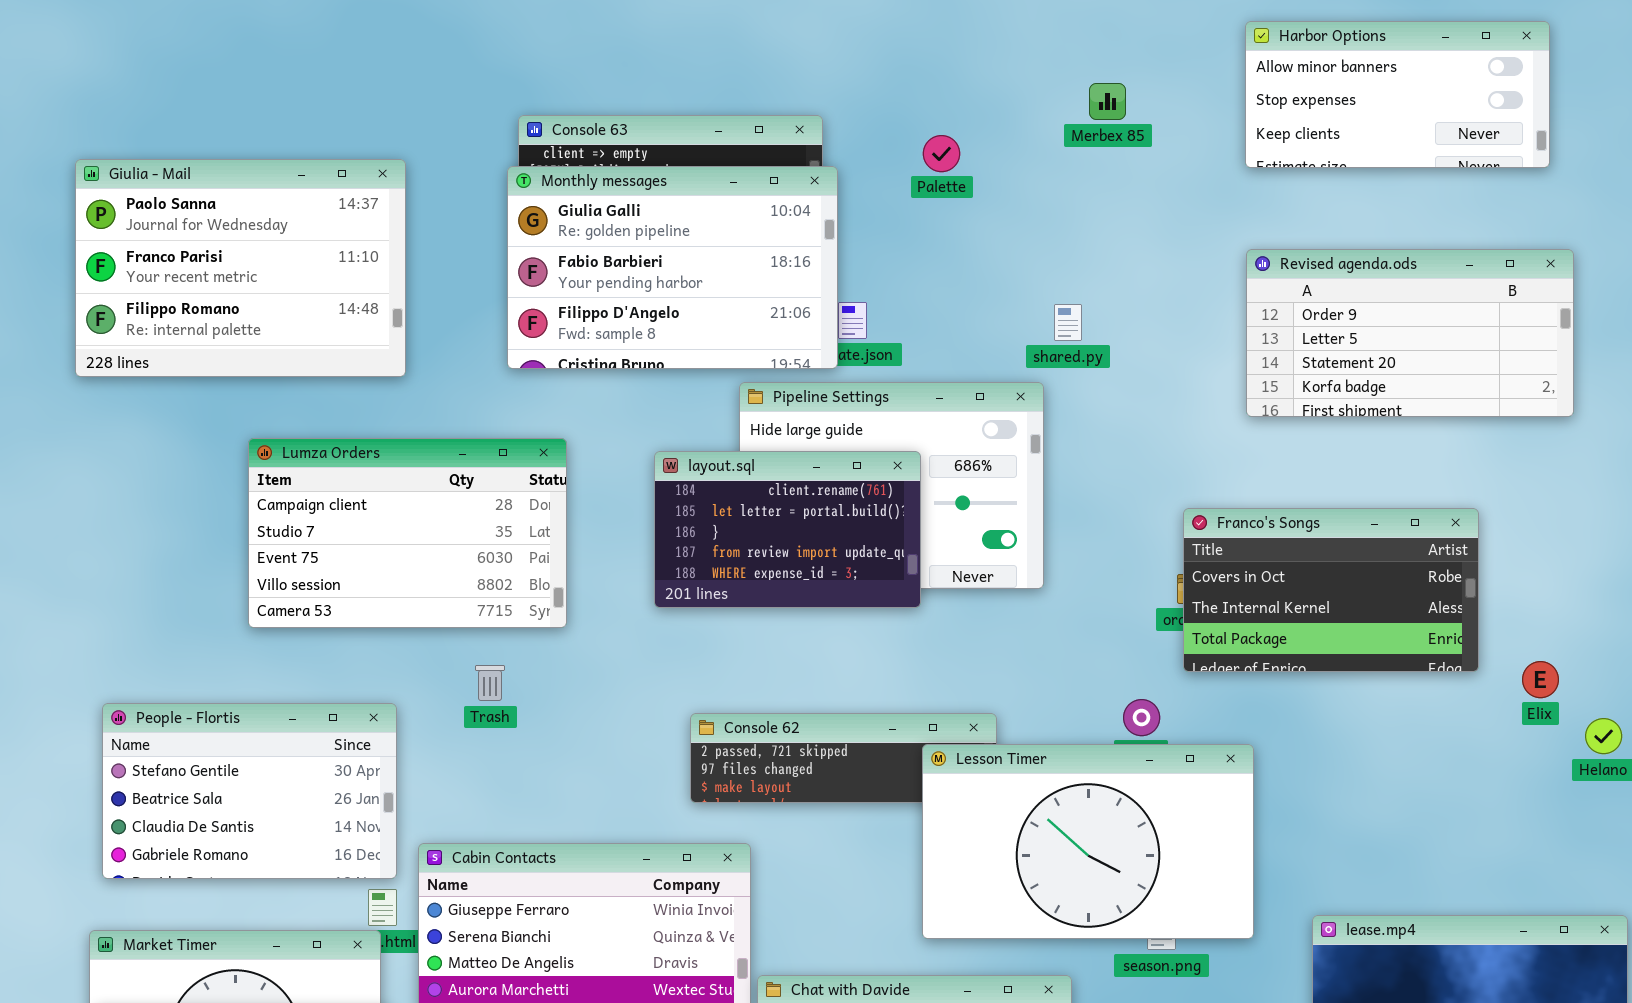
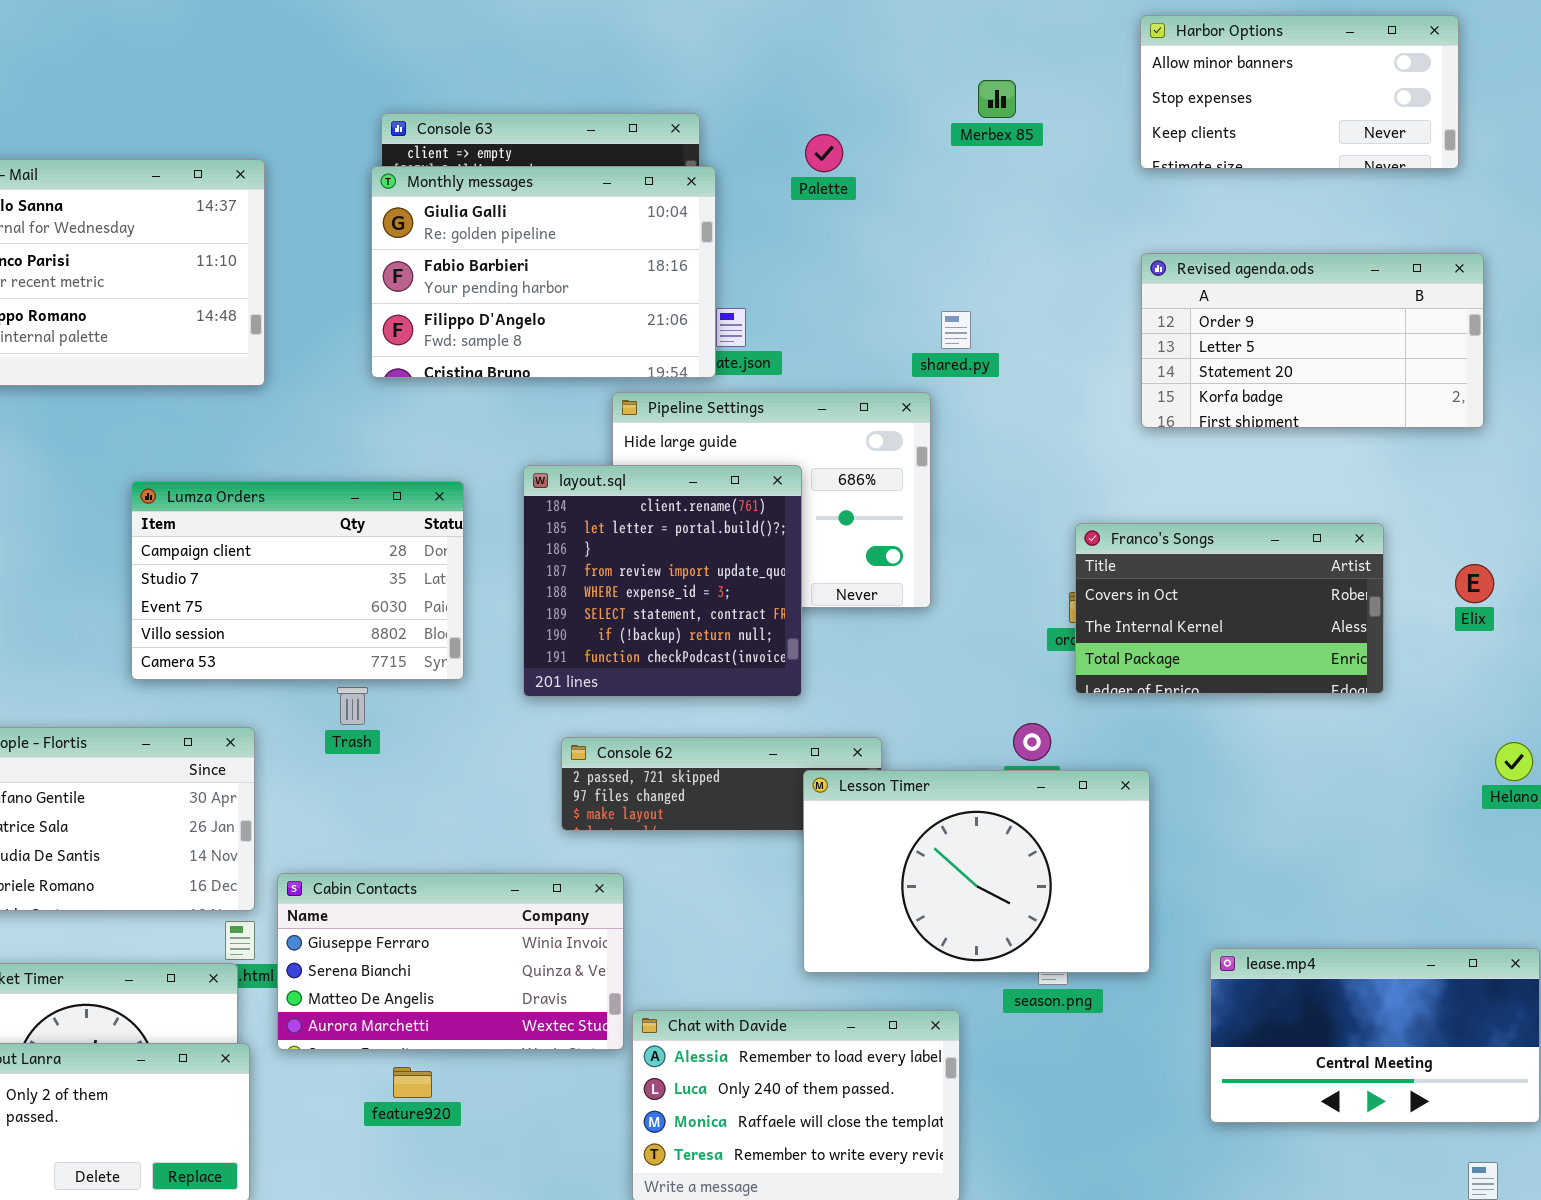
Lumza Orders: [248,438,567,628] -> [131,481,464,680], moved
layout.sql: [654,451,921,608] -> [523,465,802,697], resized
Elix: [1522,661,1559,698] -> [1455,564,1494,603], moved

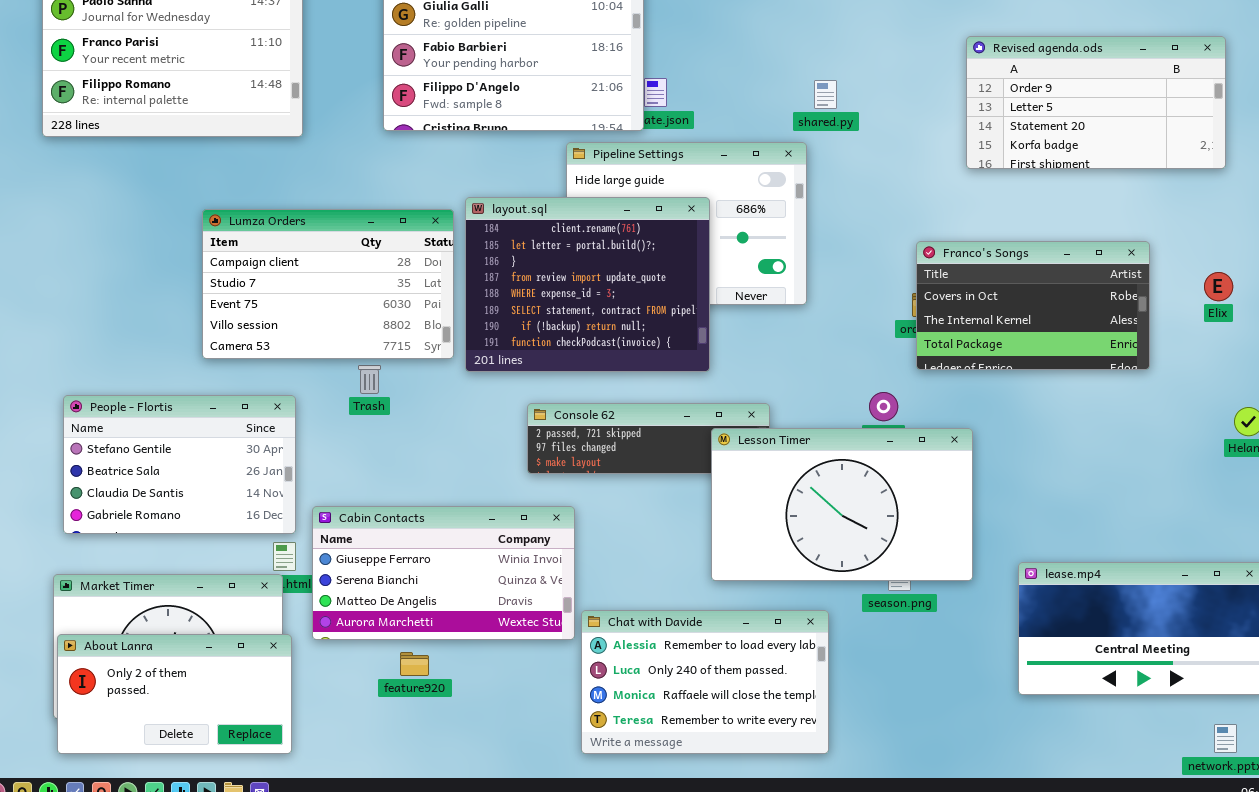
layout.sql: [523,465,802,697] -> [465,197,710,372], resized

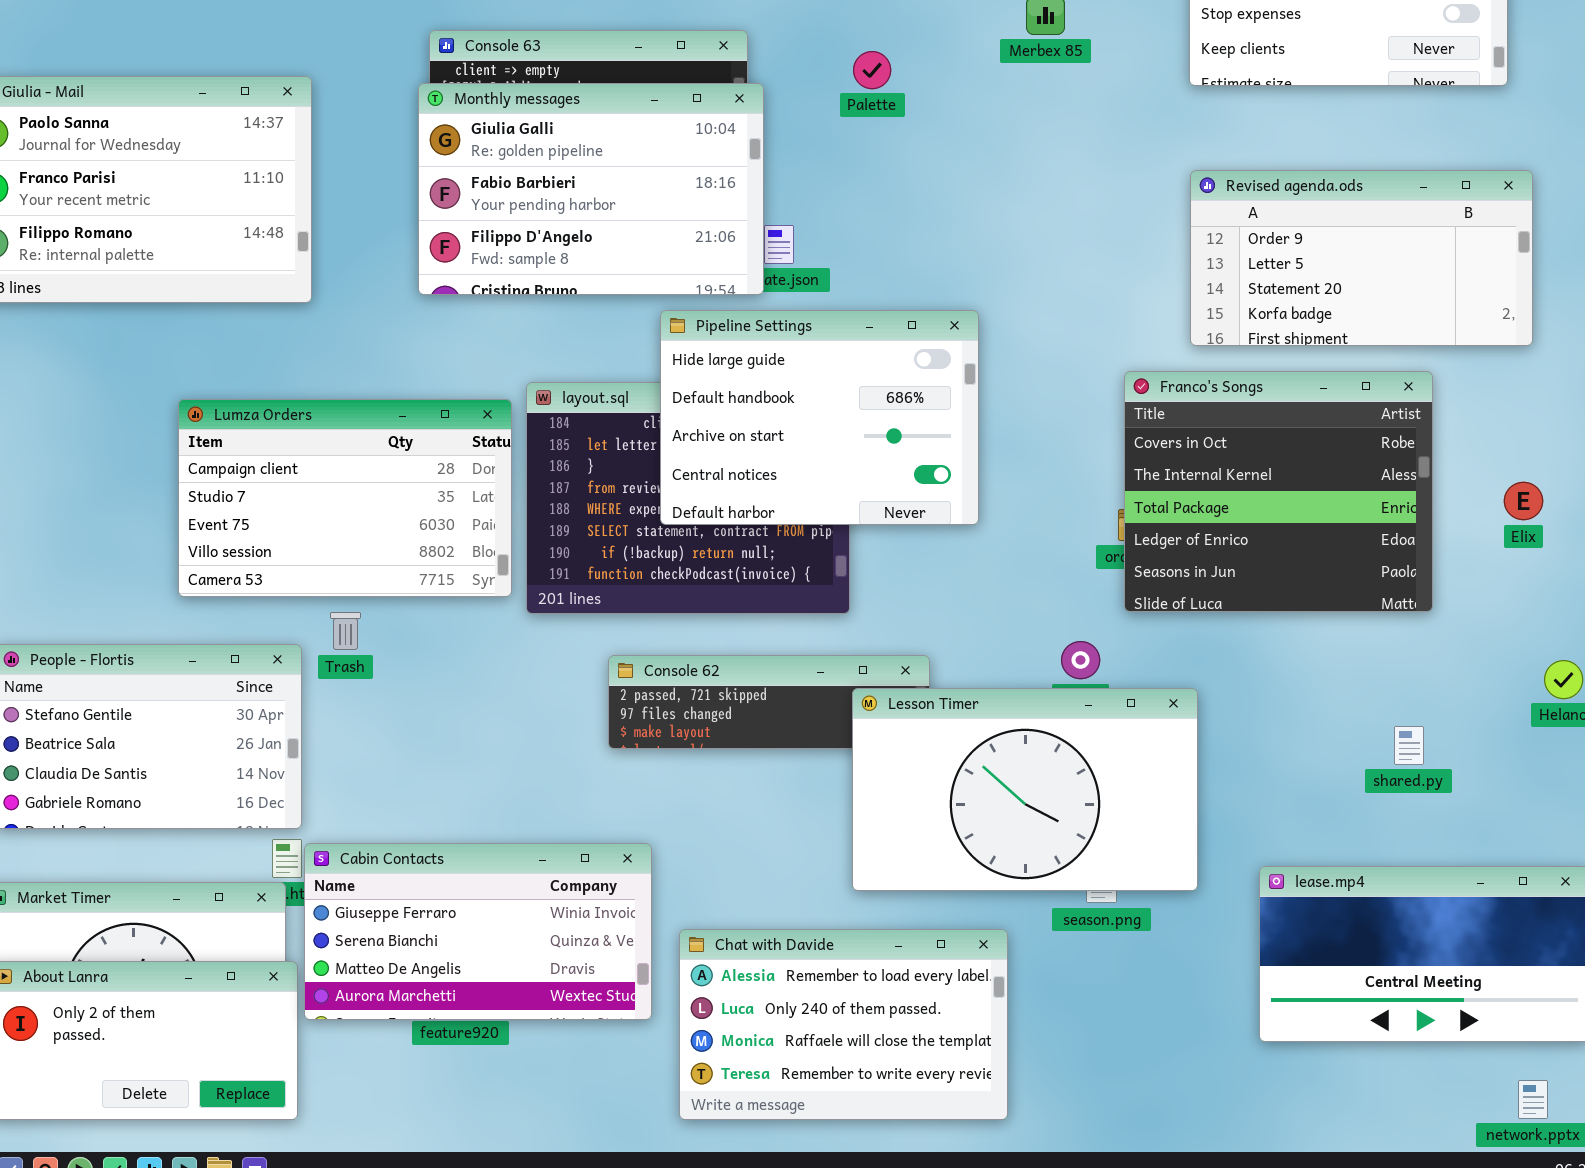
shared.py: [814,80,837,109] -> [1394,726,1424,765], moved
Pipeline Settings: [566,142,807,305] -> [660,310,979,525], raised
Franco's Songs: [916,241,1150,370] -> [1124,371,1433,612], resized
Trash: [358,365,381,394] -> [330,612,361,650], moved
Cabin Contacts: [312,506,575,640] -> [304,843,652,1020], moved

